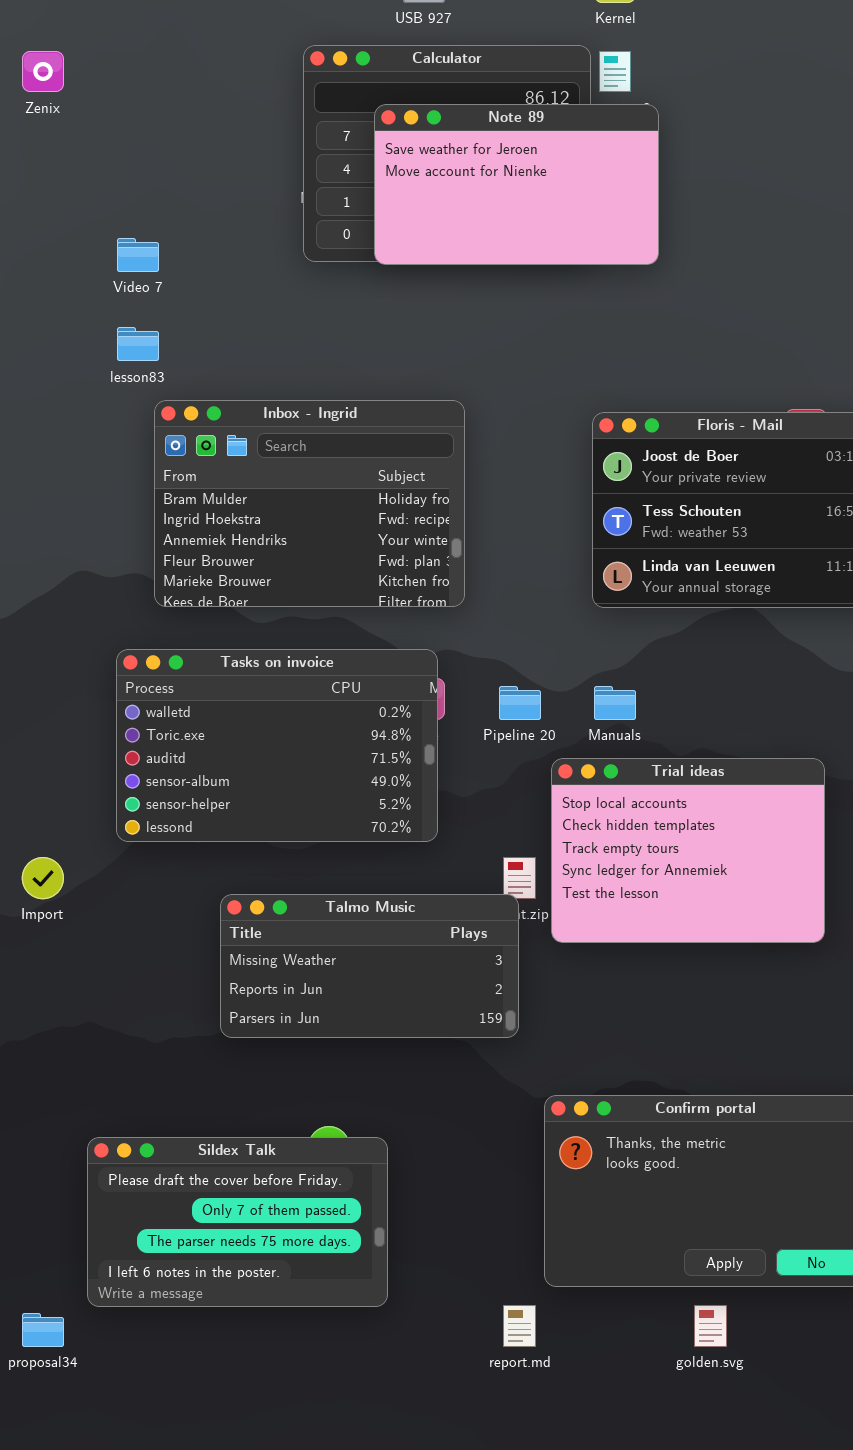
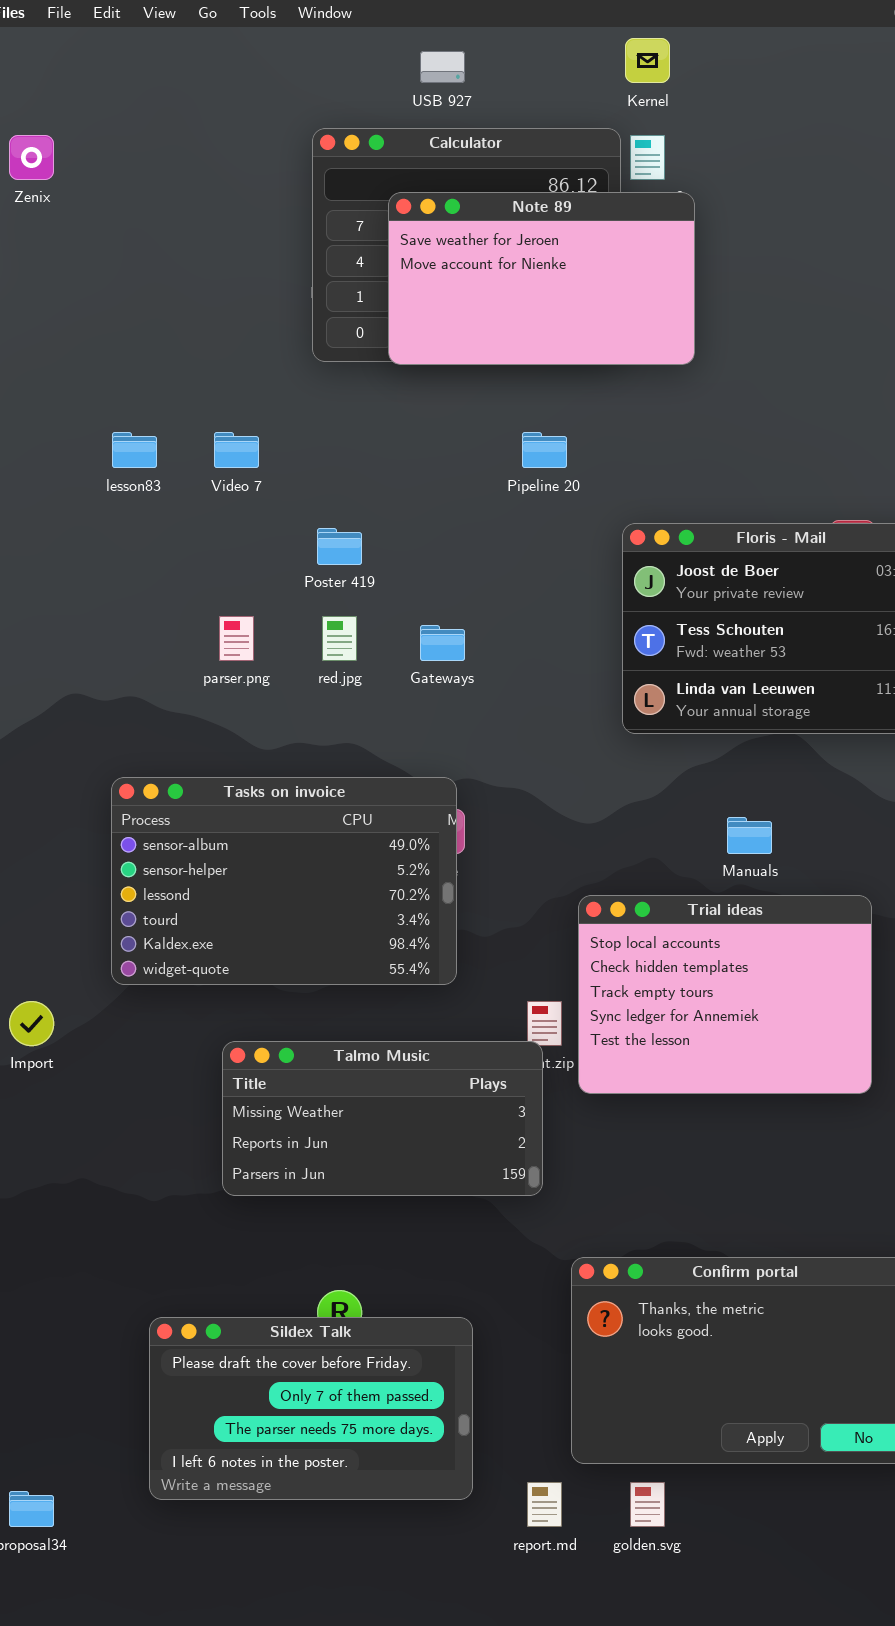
Video 7: [117,238,159,272] -> [214,432,259,468], moved
Inbox - Ingrid: [154,400,465,607] -> none, closed
Tasks on invoice: [116,649,438,842] -> [111,777,457,985], scrolled down 3 rows
Pipeline 20: [499,686,541,720] -> [522,432,567,468], moved
Manuals: [594,686,636,720] -> [727,817,772,854], moved
Sildex Talk: [87,1137,388,1307] -> [149,1317,473,1500], moved
golden.svg: [694,1305,727,1347] -> [630,1482,665,1527], moved

